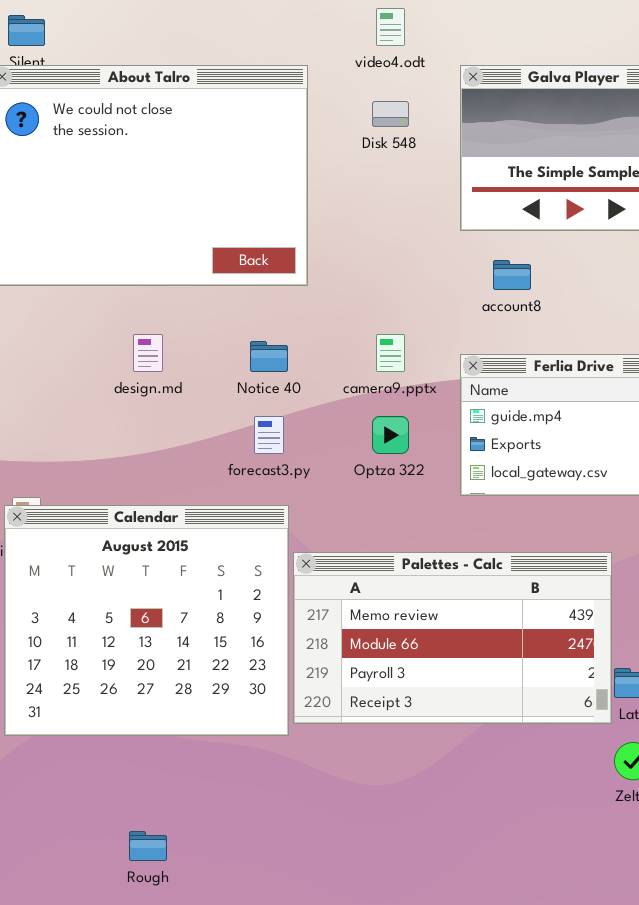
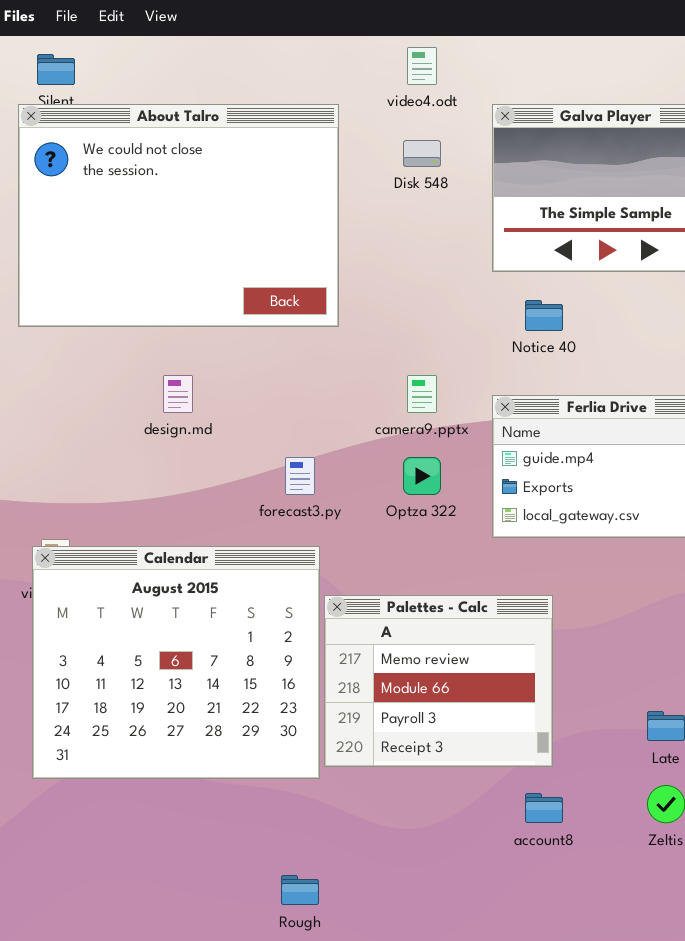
account8: [493,260,531,290] -> [525,793,563,823], moved
Notice 40: [250,341,288,372] -> [525,300,563,331], moved
Palettes - Calc: [293,552,612,724] -> [324,595,553,767], resized
Rough: [129,831,167,861] -> [281,875,319,905], moved

